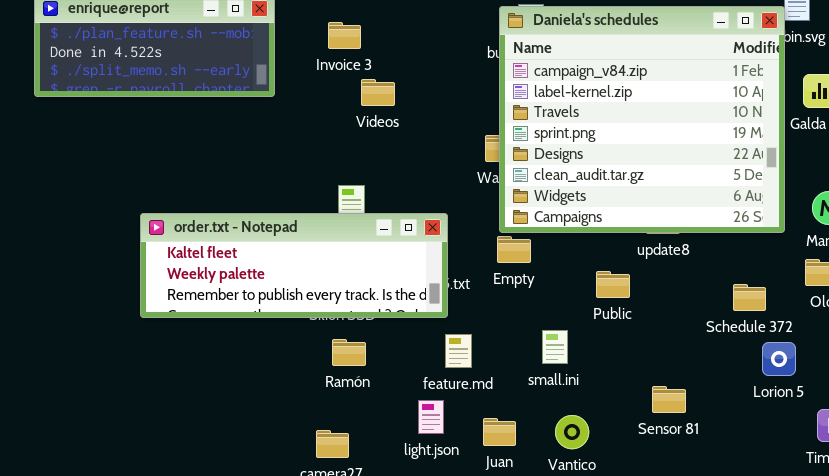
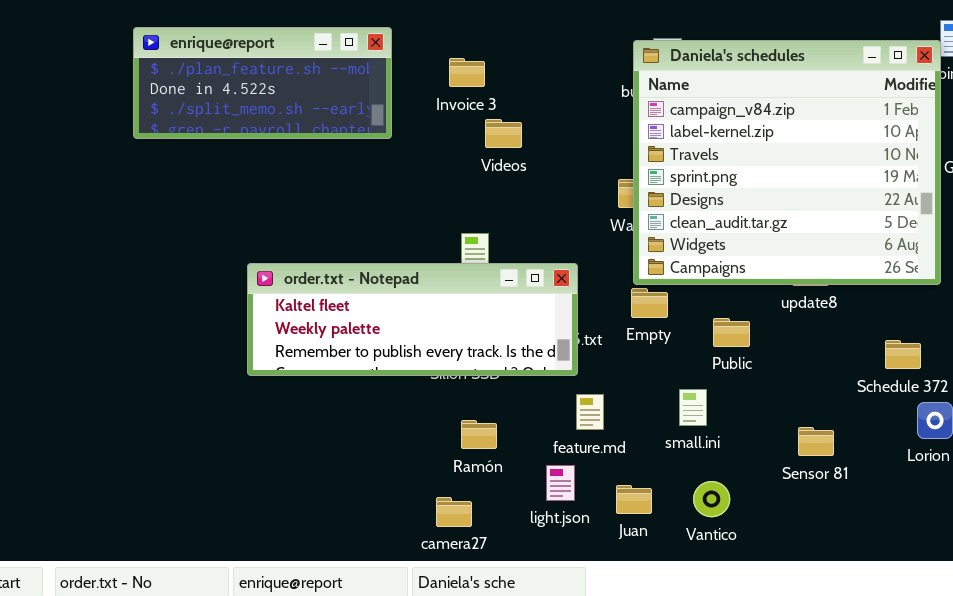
Public: [596,271,630,298] -> [713,318,750,347], moved
Ramón: [332,339,366,366] -> [461,420,497,449], moved
Sensor 81: [652,386,686,413] -> [798,427,834,456], moved

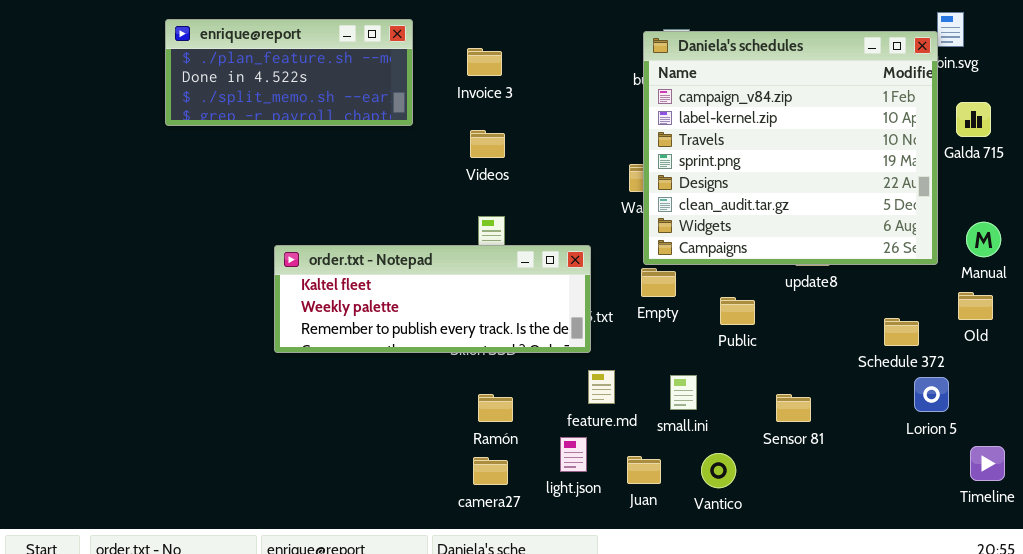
Videos: [485,119,522,148] -> [470,130,505,158], moved
small.ini: [679,389,707,426] -> [670,375,697,410], moved
Sensor 81: [798,427,834,456] -> [776,394,811,422], moved
camera27: [436,497,472,527] -> [473,457,508,485], moved

